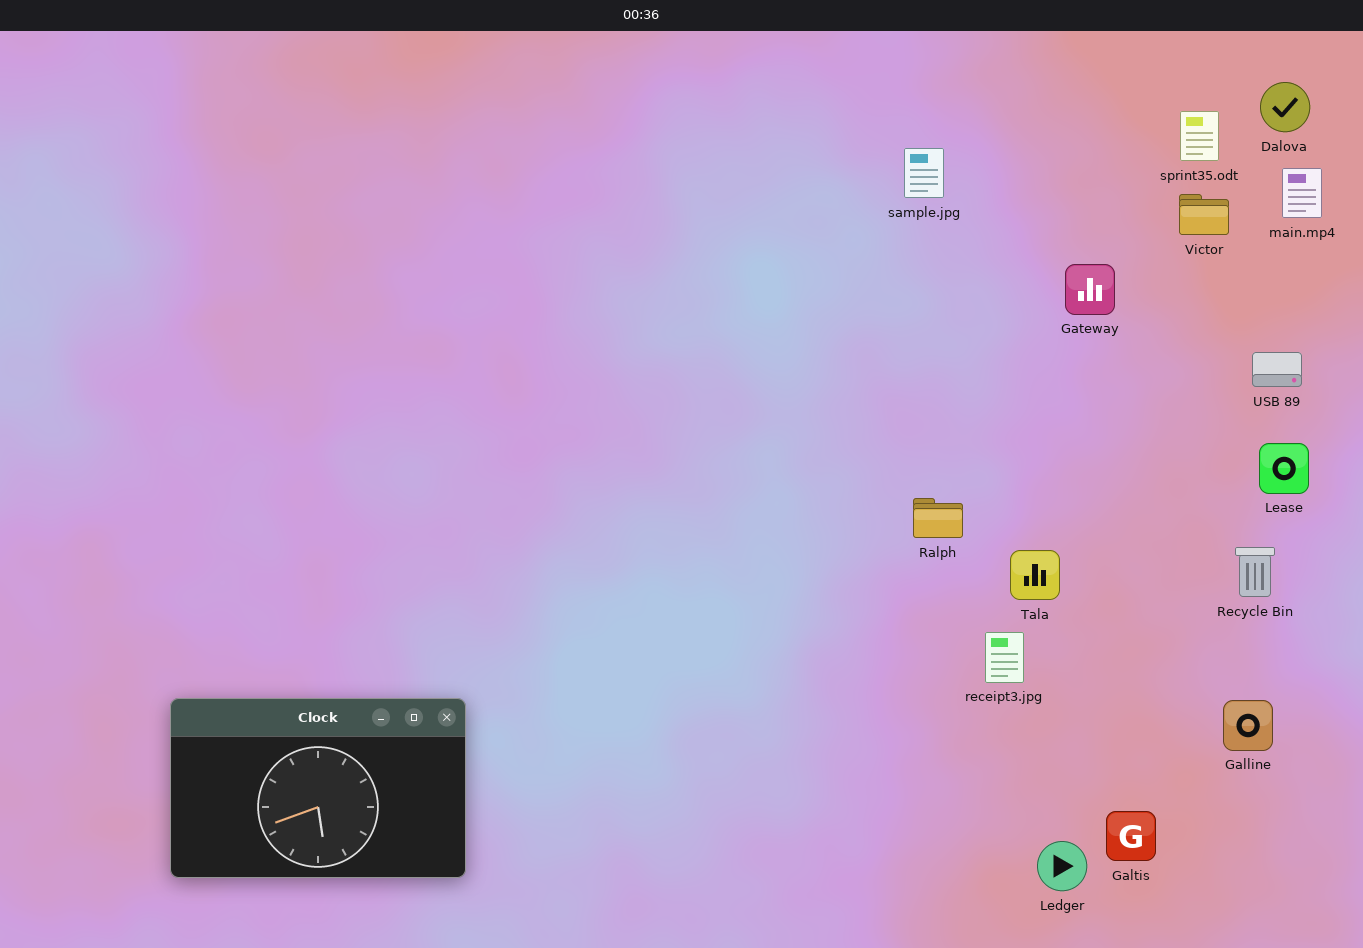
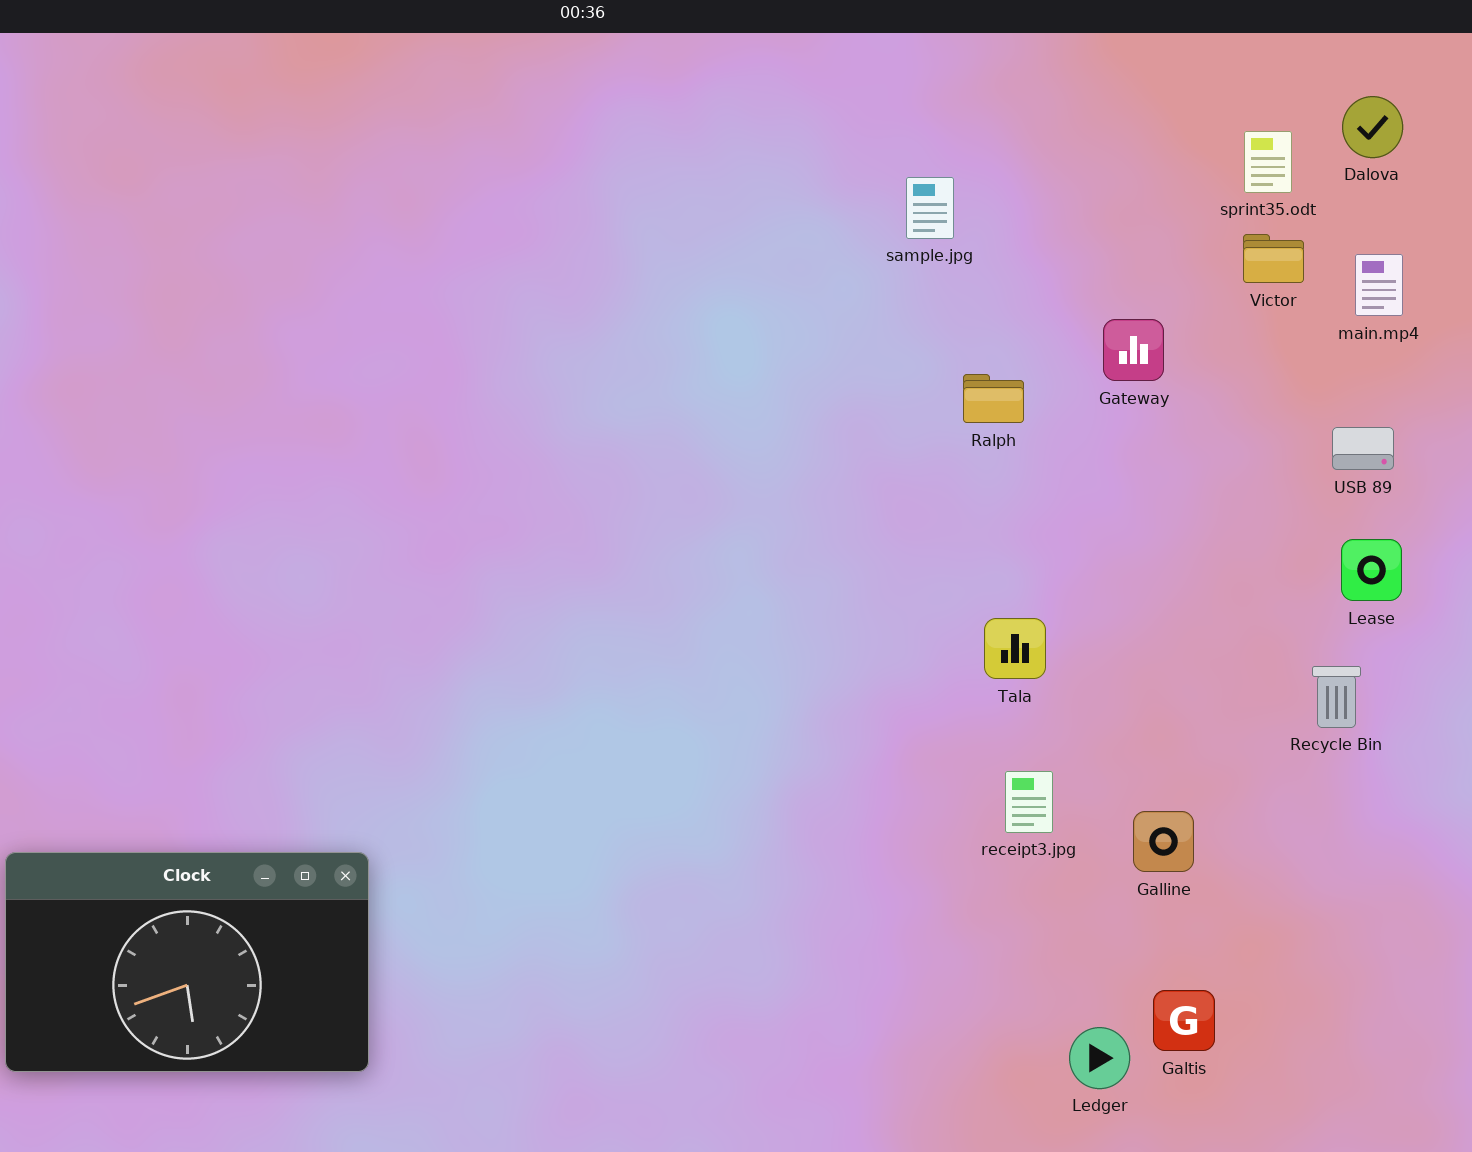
main.mp4: [1282,168,1322,218] -> [1355,254,1403,316], moved
Ralph: [913,498,963,538] -> [963,374,1024,423], moved
Tala: [1010,550,1060,600] -> [984,618,1046,679], moved
Galline: [1223,700,1273,751] -> [1133,811,1194,872], moved

